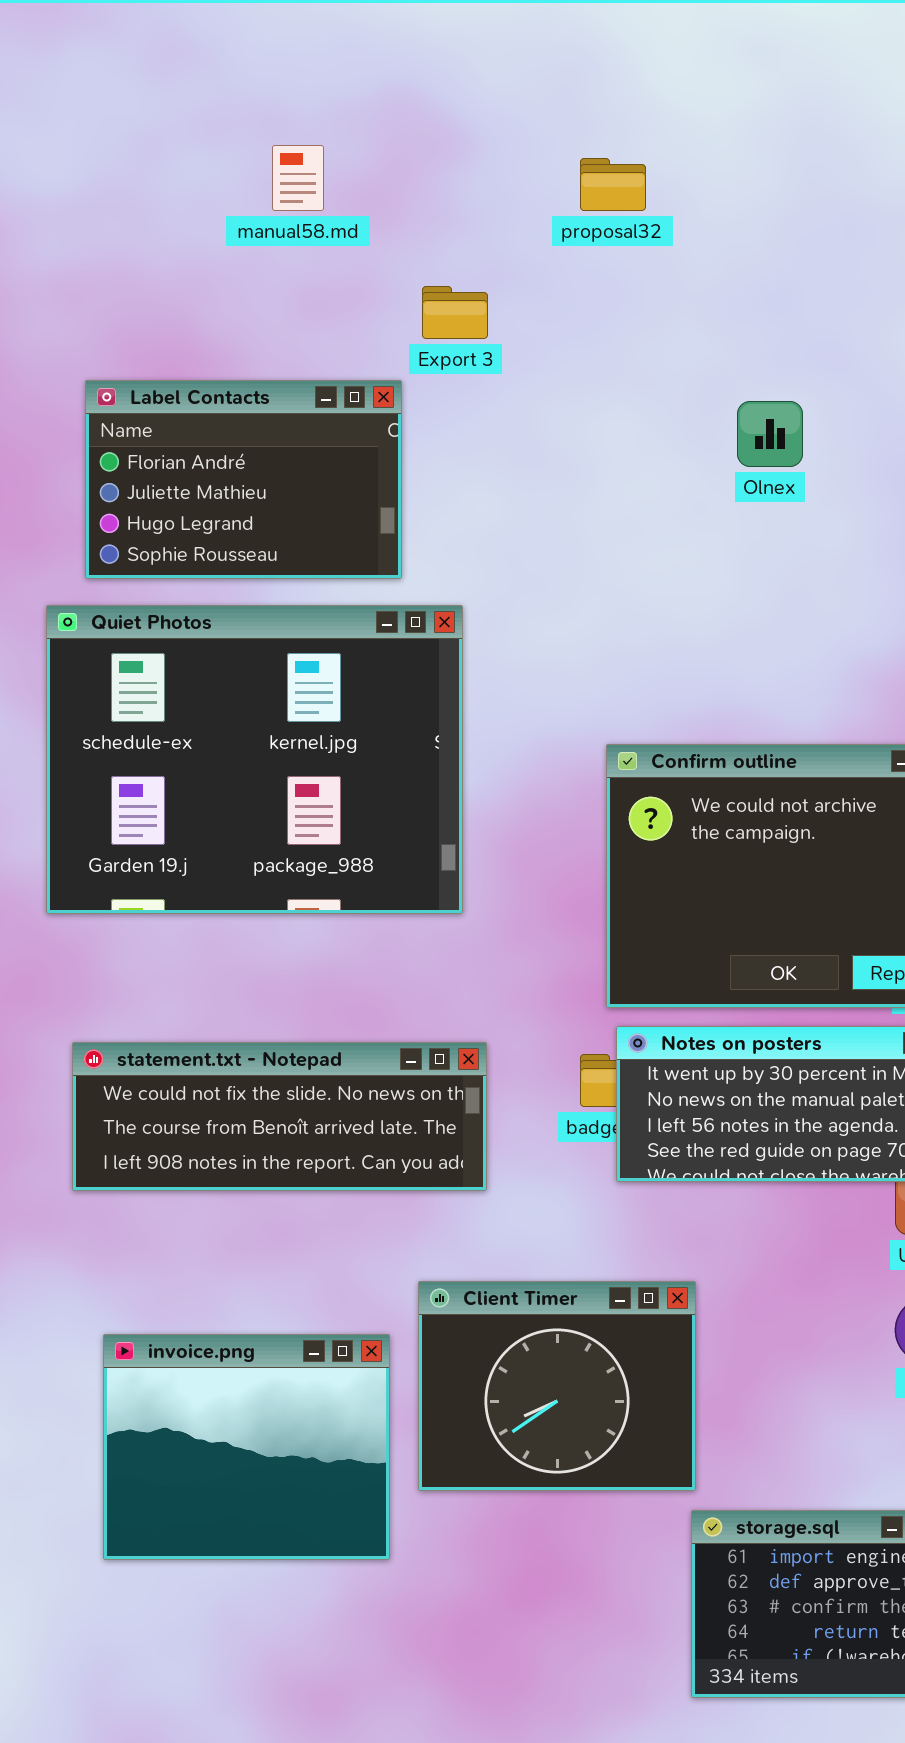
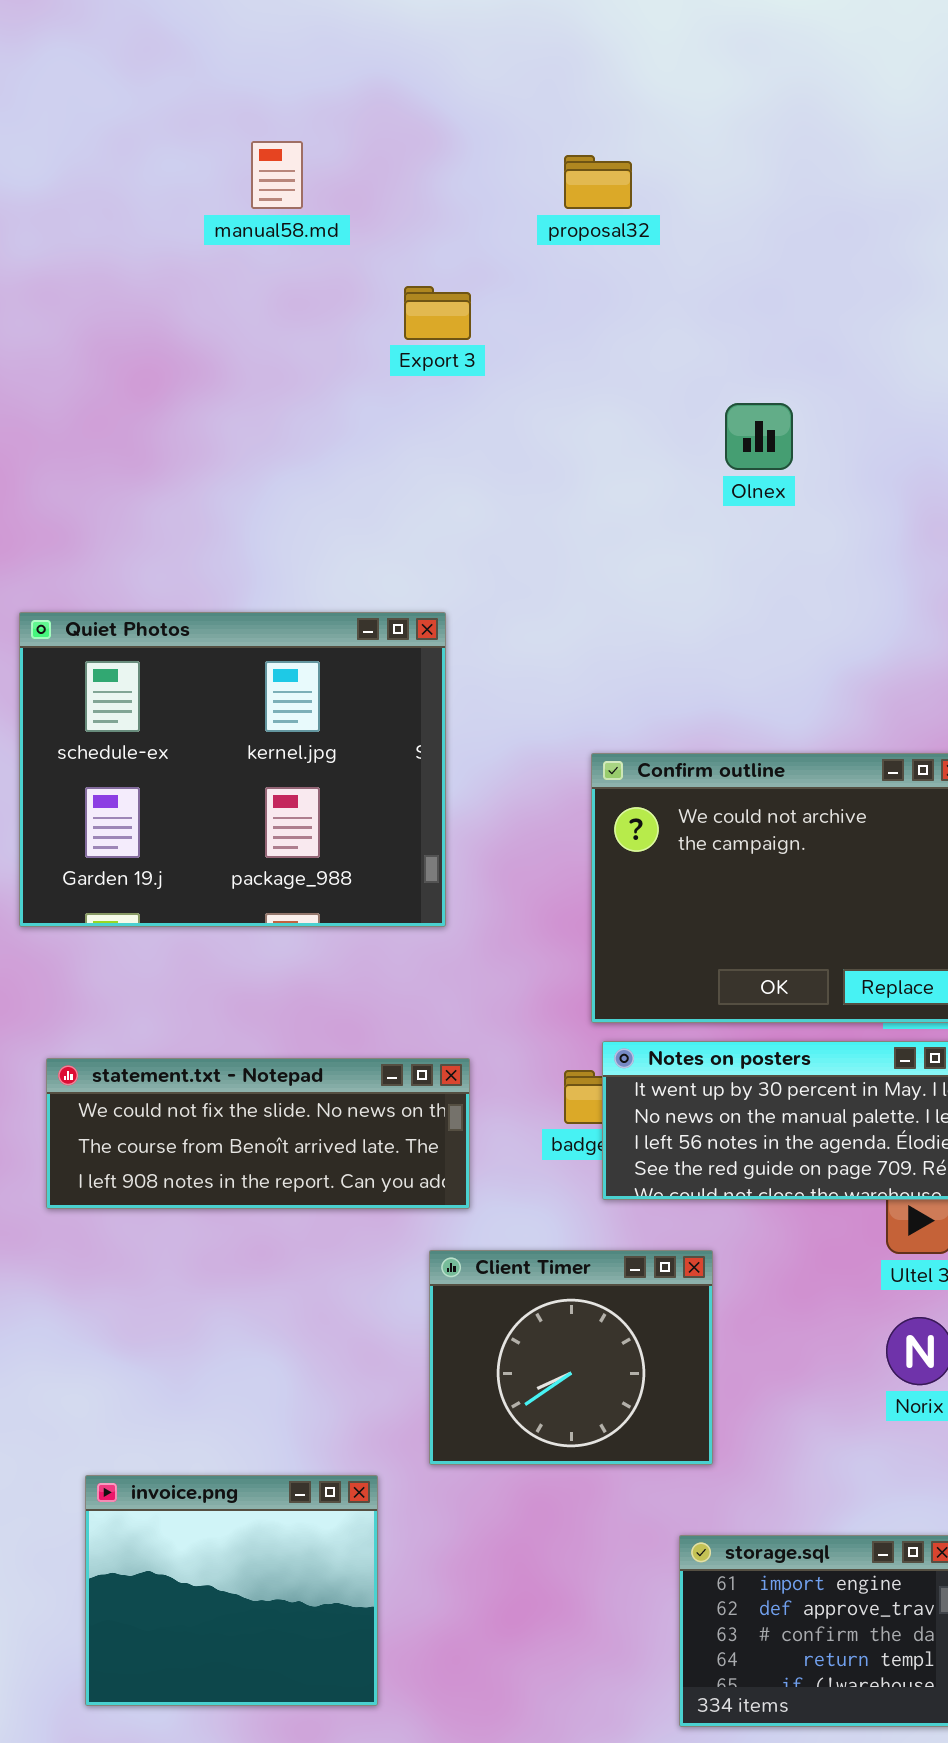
Label Contacts: [85,380,402,579] -> none, closed
Client Timer: [418,1281,696,1491] -> [429,1250,713,1465], moved
invoice.png: [103,1334,390,1560] -> [85,1475,378,1706], moved

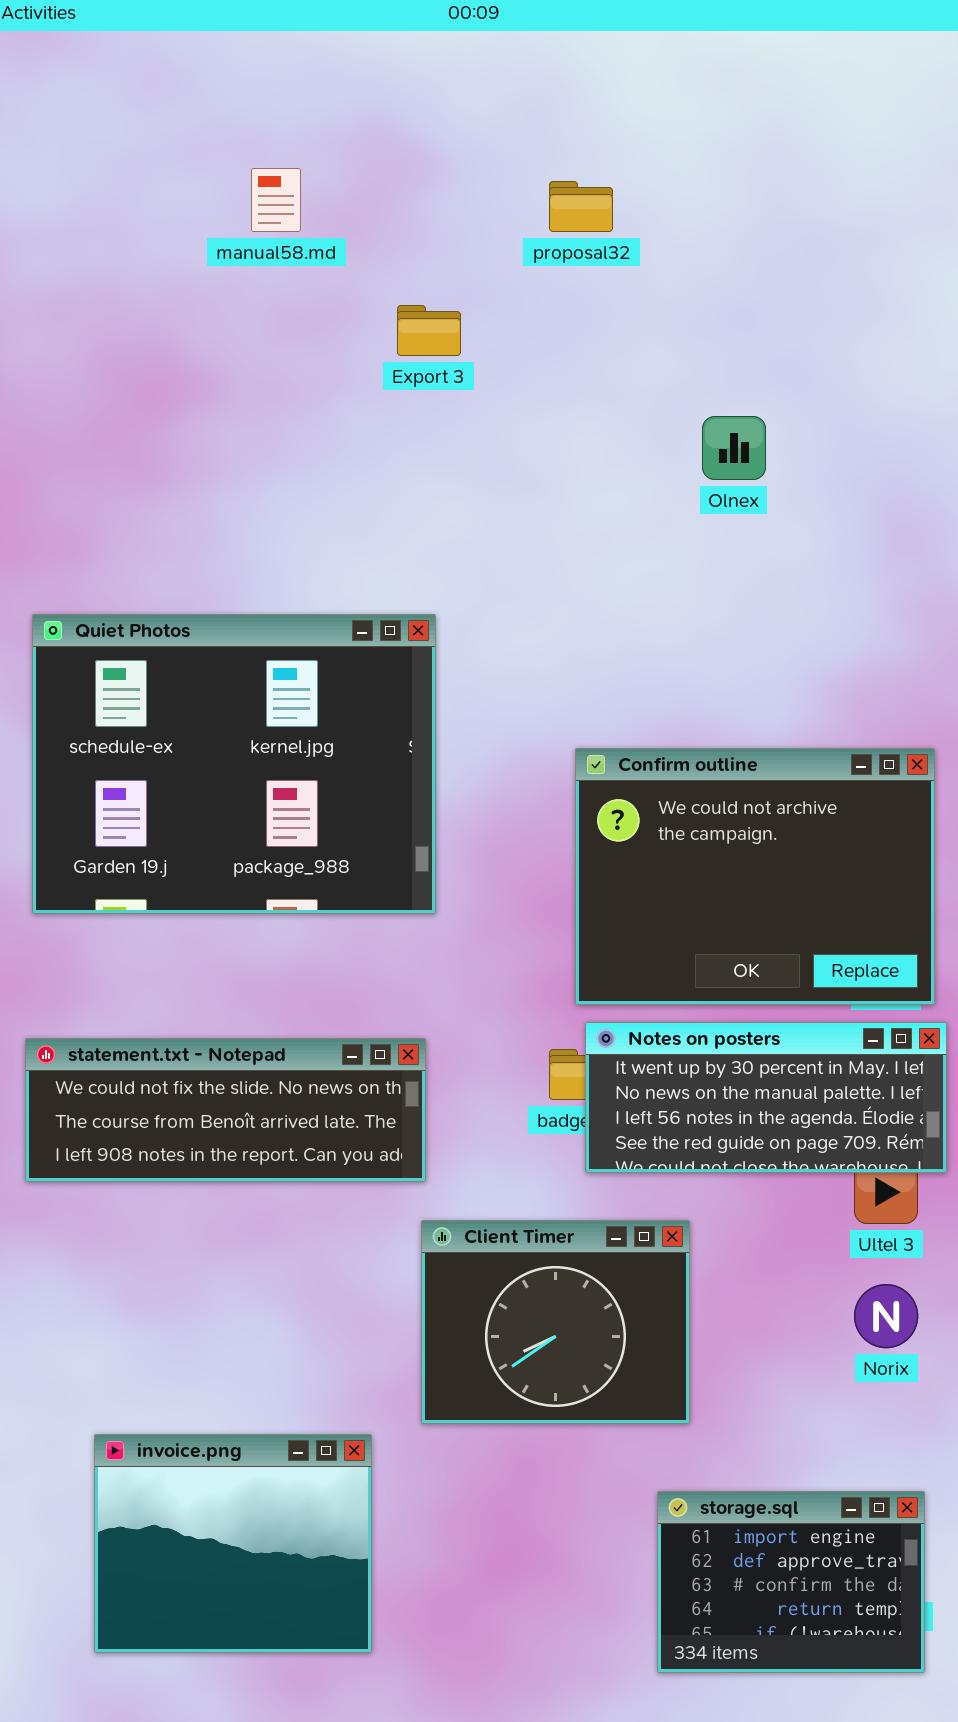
statement.txt - Notepad: [46,1058,470,1209] -> [25,1038,426,1182], moved

